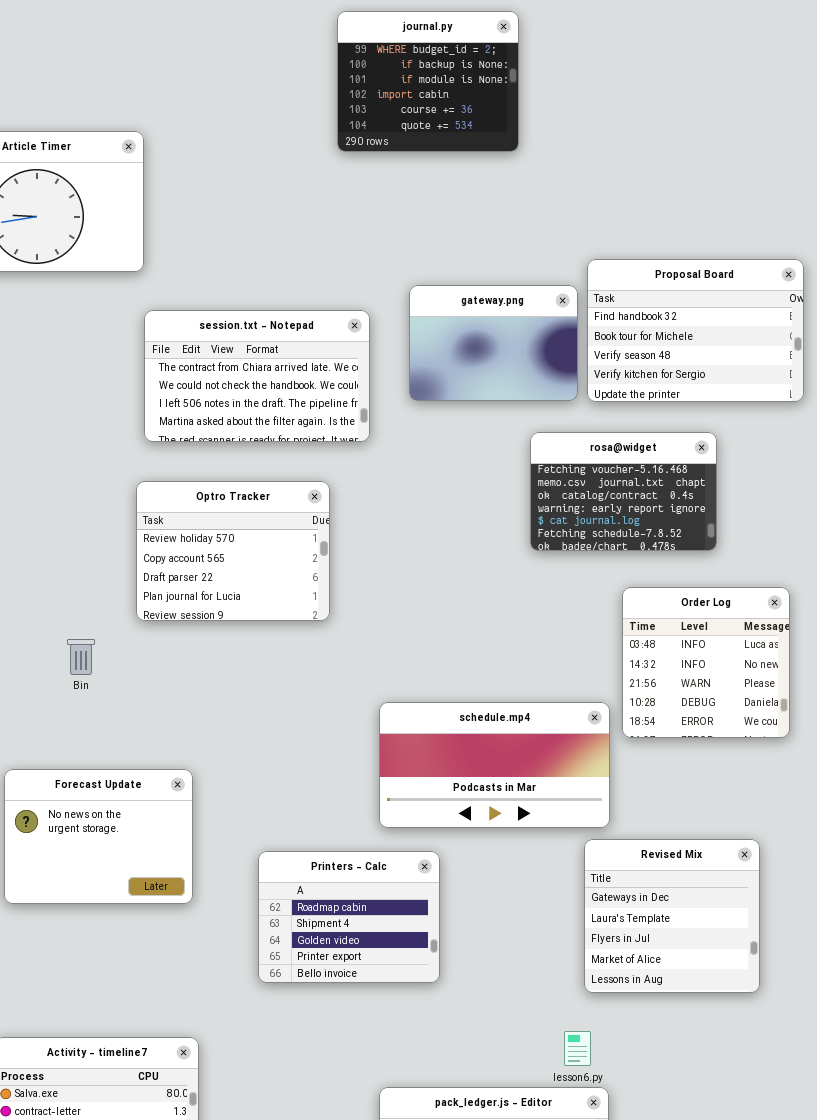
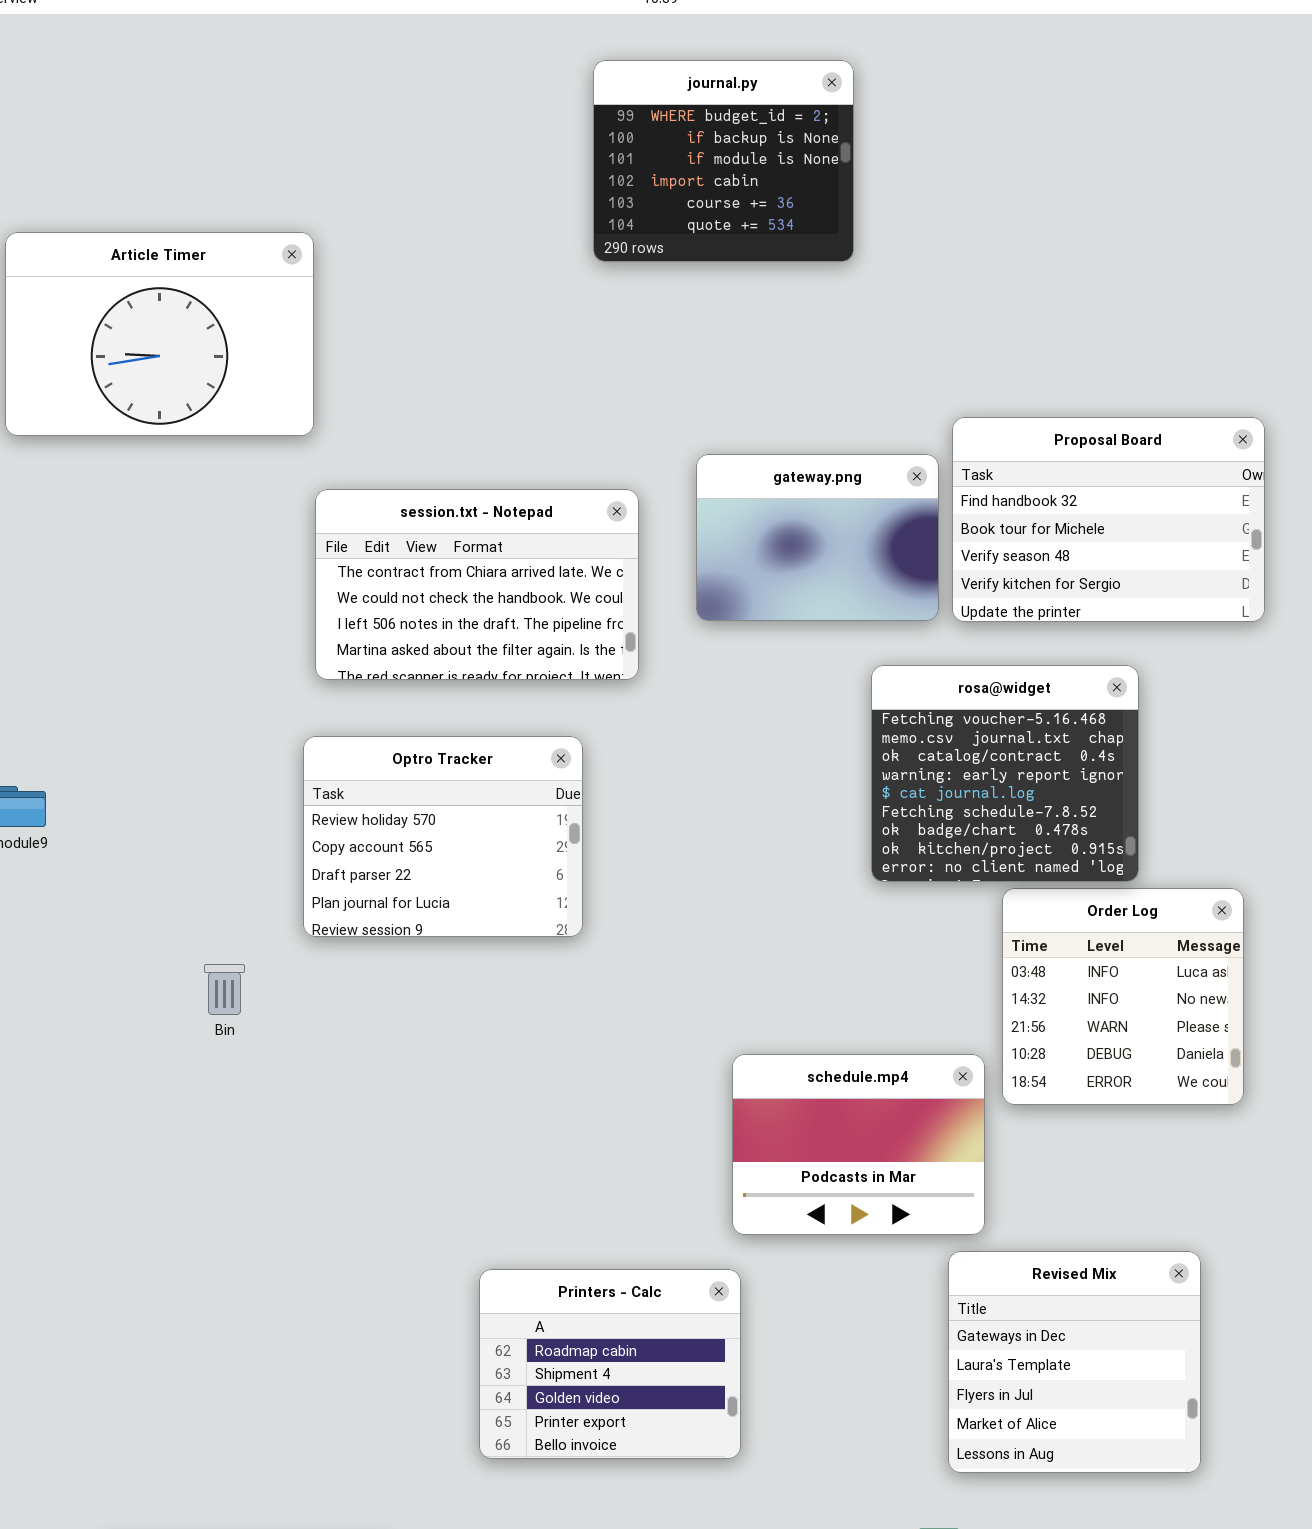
rosa@widget: [530,432,717,551] -> [871,665,1139,882], resized
schedule.mp4: [379,702,610,828] -> [732,1054,985,1235], resized
Forecast Update: [4,769,193,904] -> none, closed

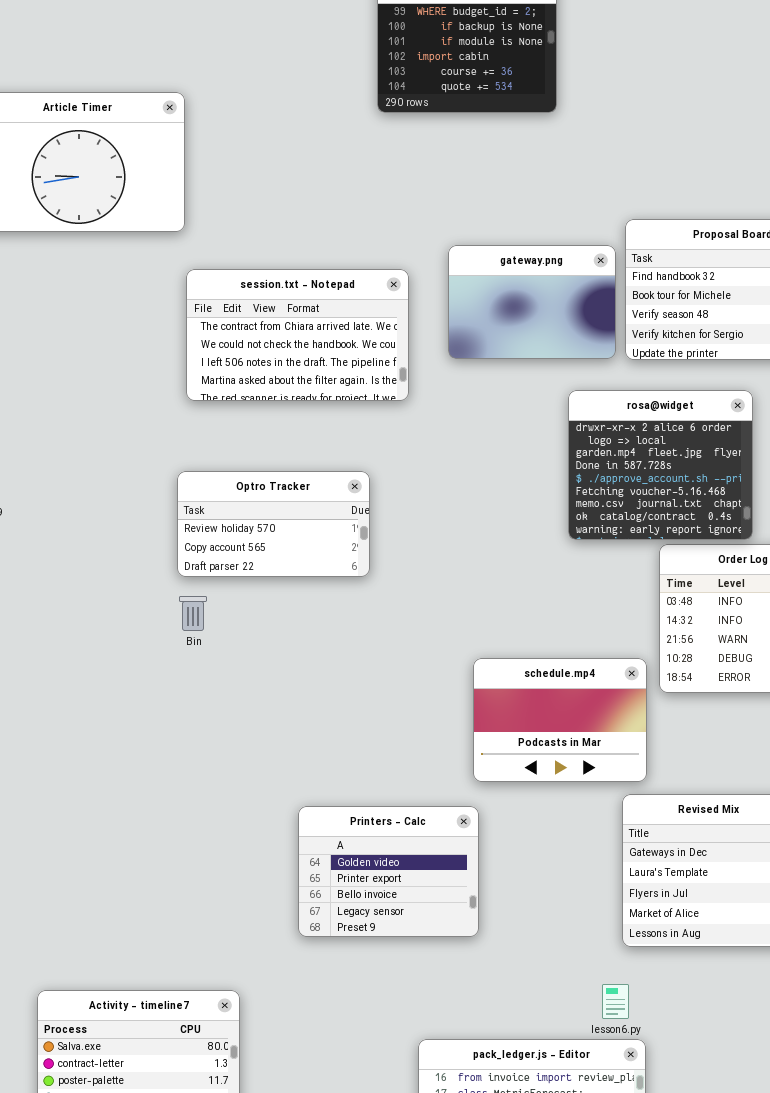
rosa@widget: [871,665,1139,882] -> [568,390,753,540], scrolled up 5 rows
Optro Tracker: [303,736,583,937] -> [177,471,370,577], resized
Bin: [204,964,245,1015] -> [179,596,207,631], moved
Printers - Calc: [479,1269,741,1459] -> [298,806,479,937], scrolled down 2 rows

